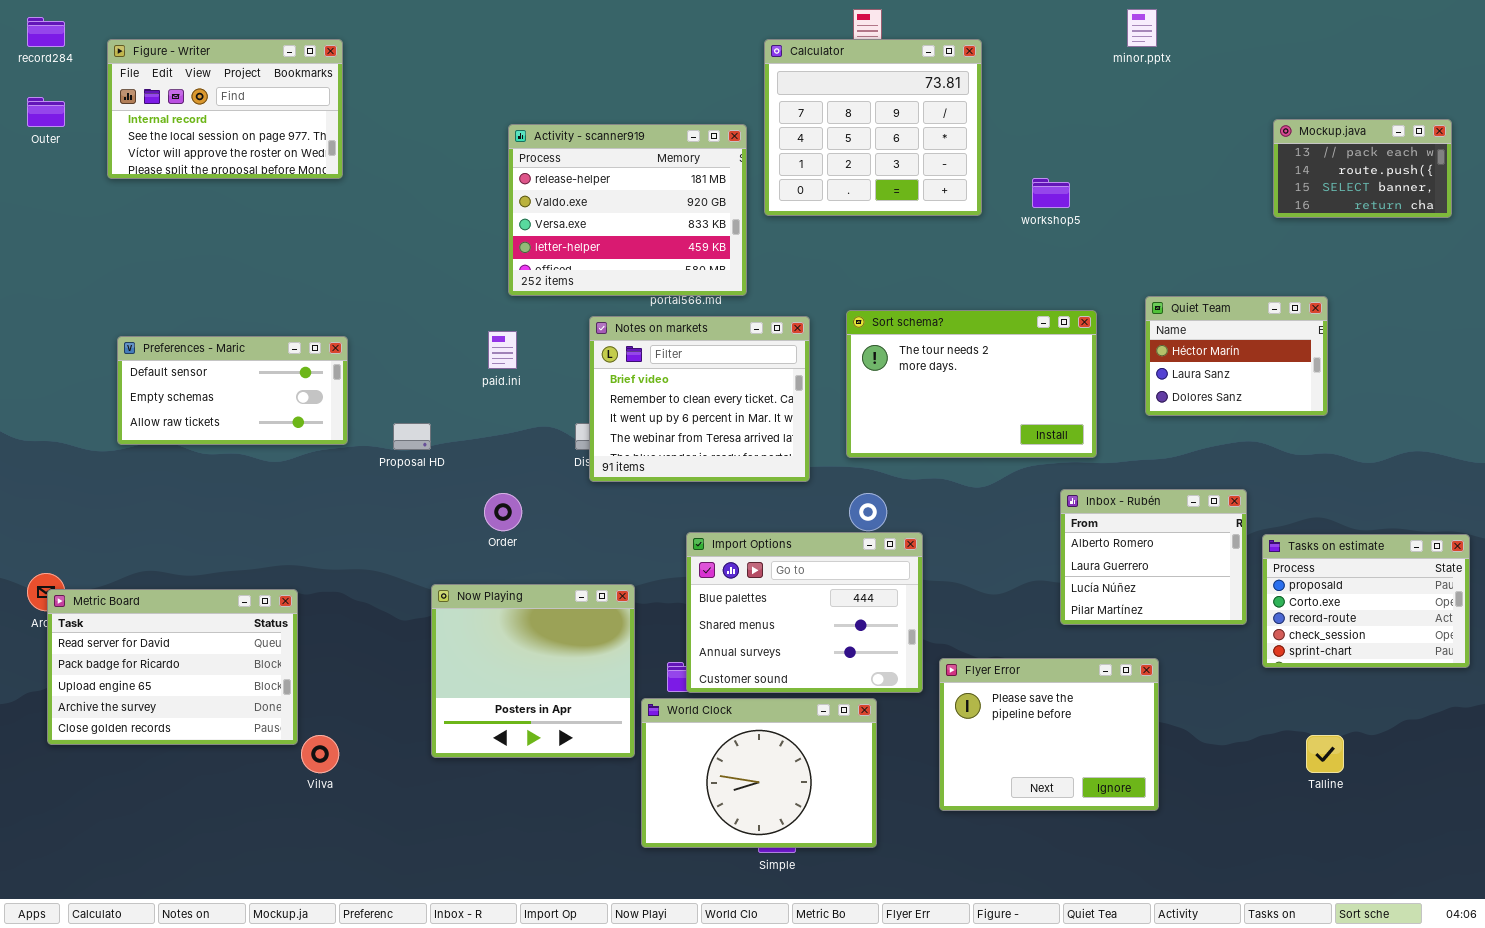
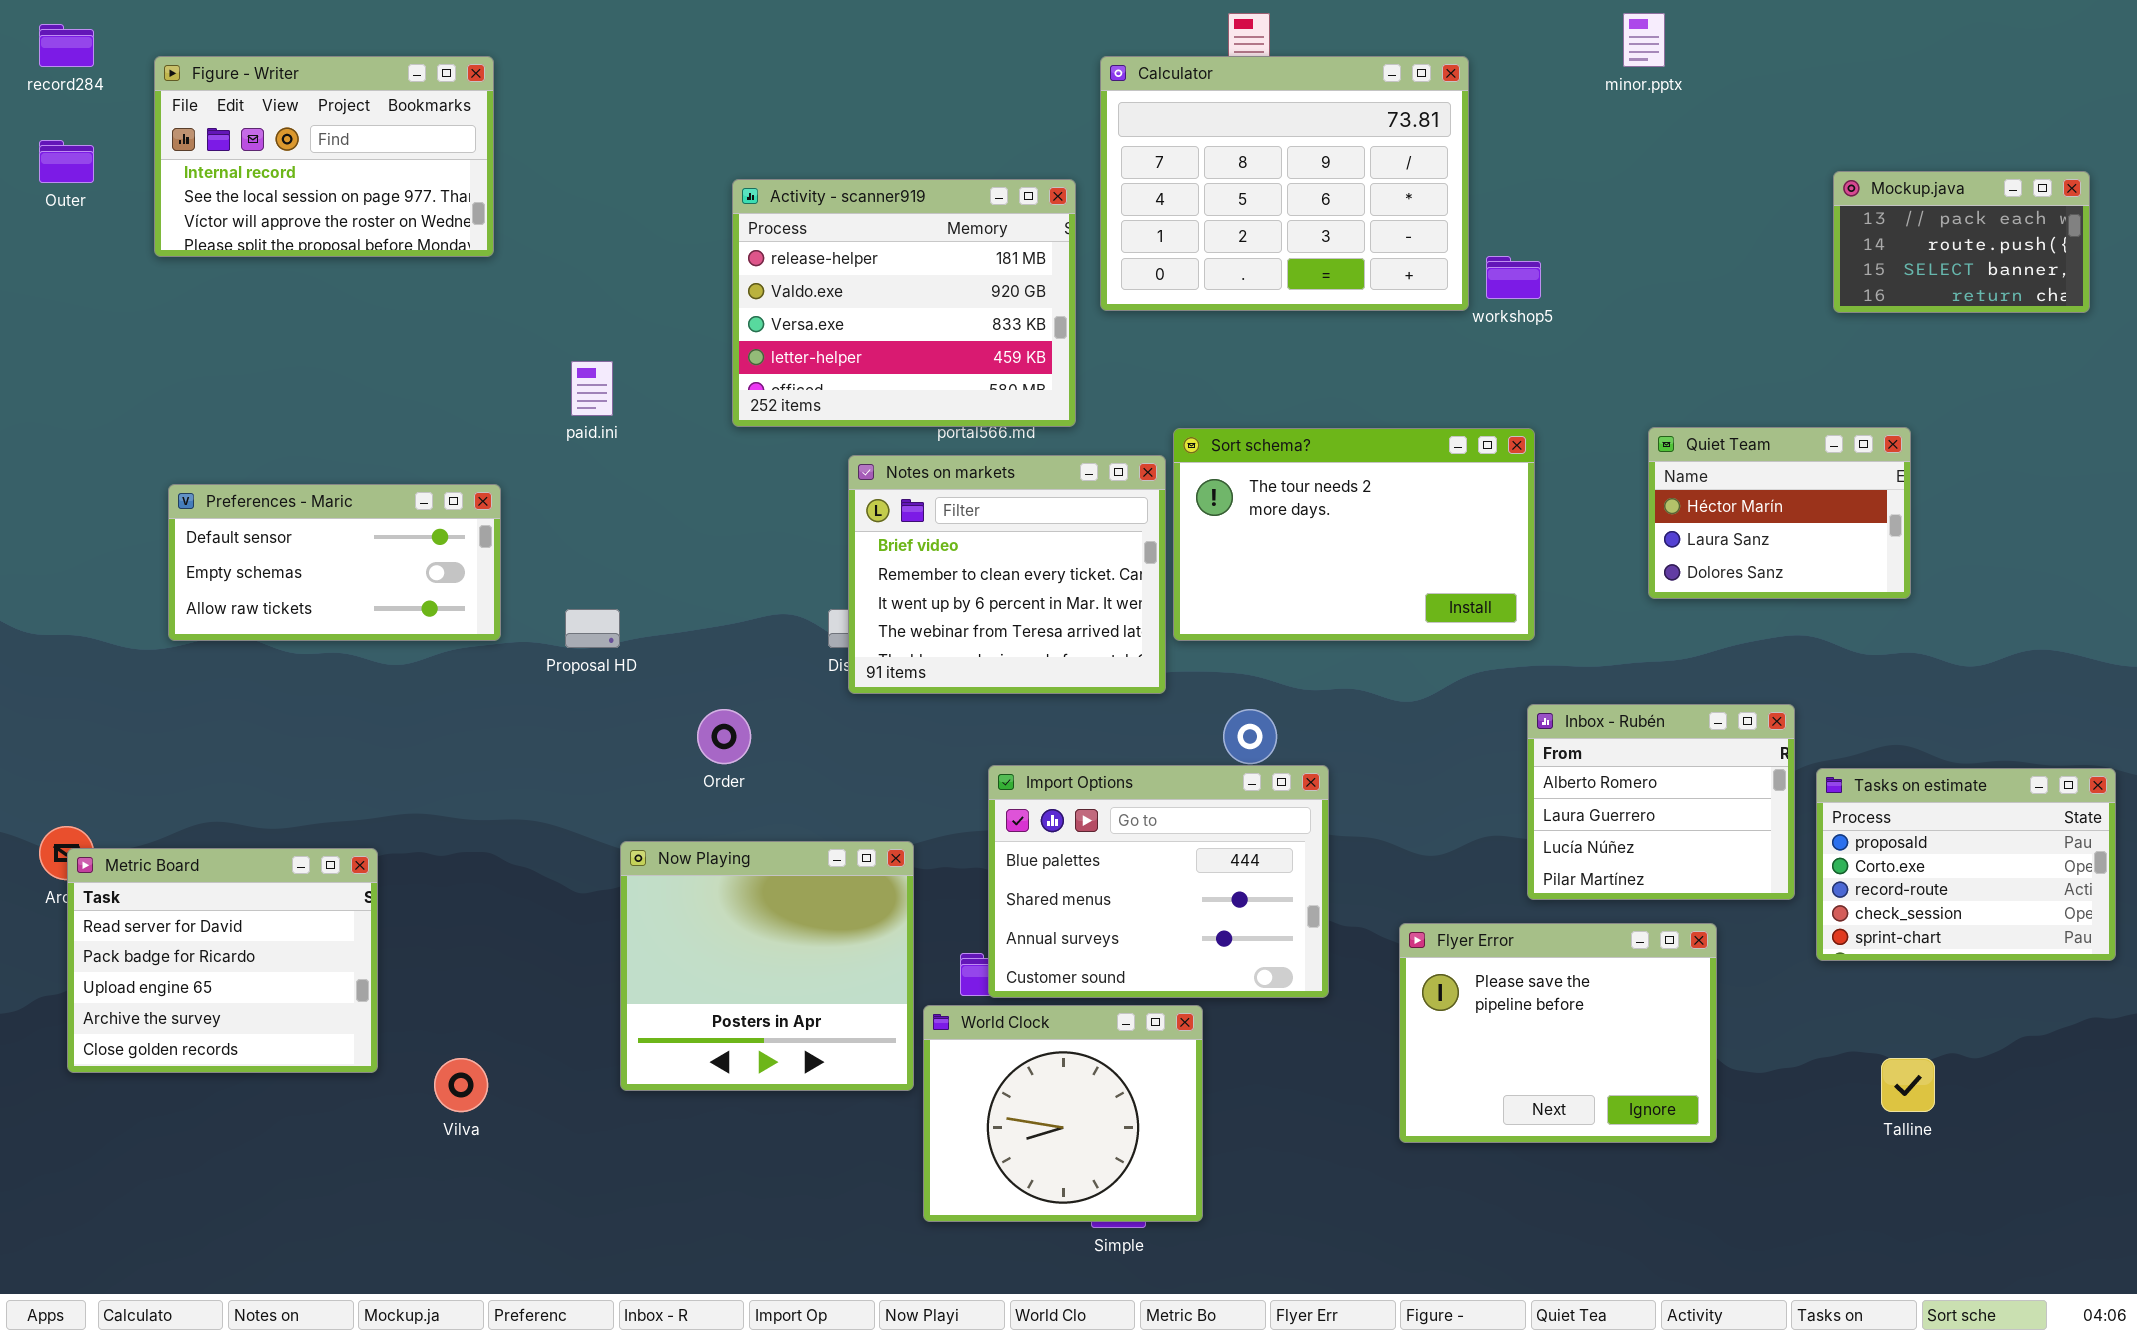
Calculator: [764,39,982,216] -> [1100,56,1469,311], resized
Sort schema?: [846,310,1097,458] -> [1173,428,1535,641], moved
paid.ini: [488,331,517,369] -> [571,361,613,416], moved
Metric Board: [47,589,298,745] -> [67,848,378,1073], resized
Flyer Error: [939,658,1159,811] -> [1399,923,1717,1143], moved
World Clock: [641,698,877,848] -> [923,1005,1203,1222], resized

